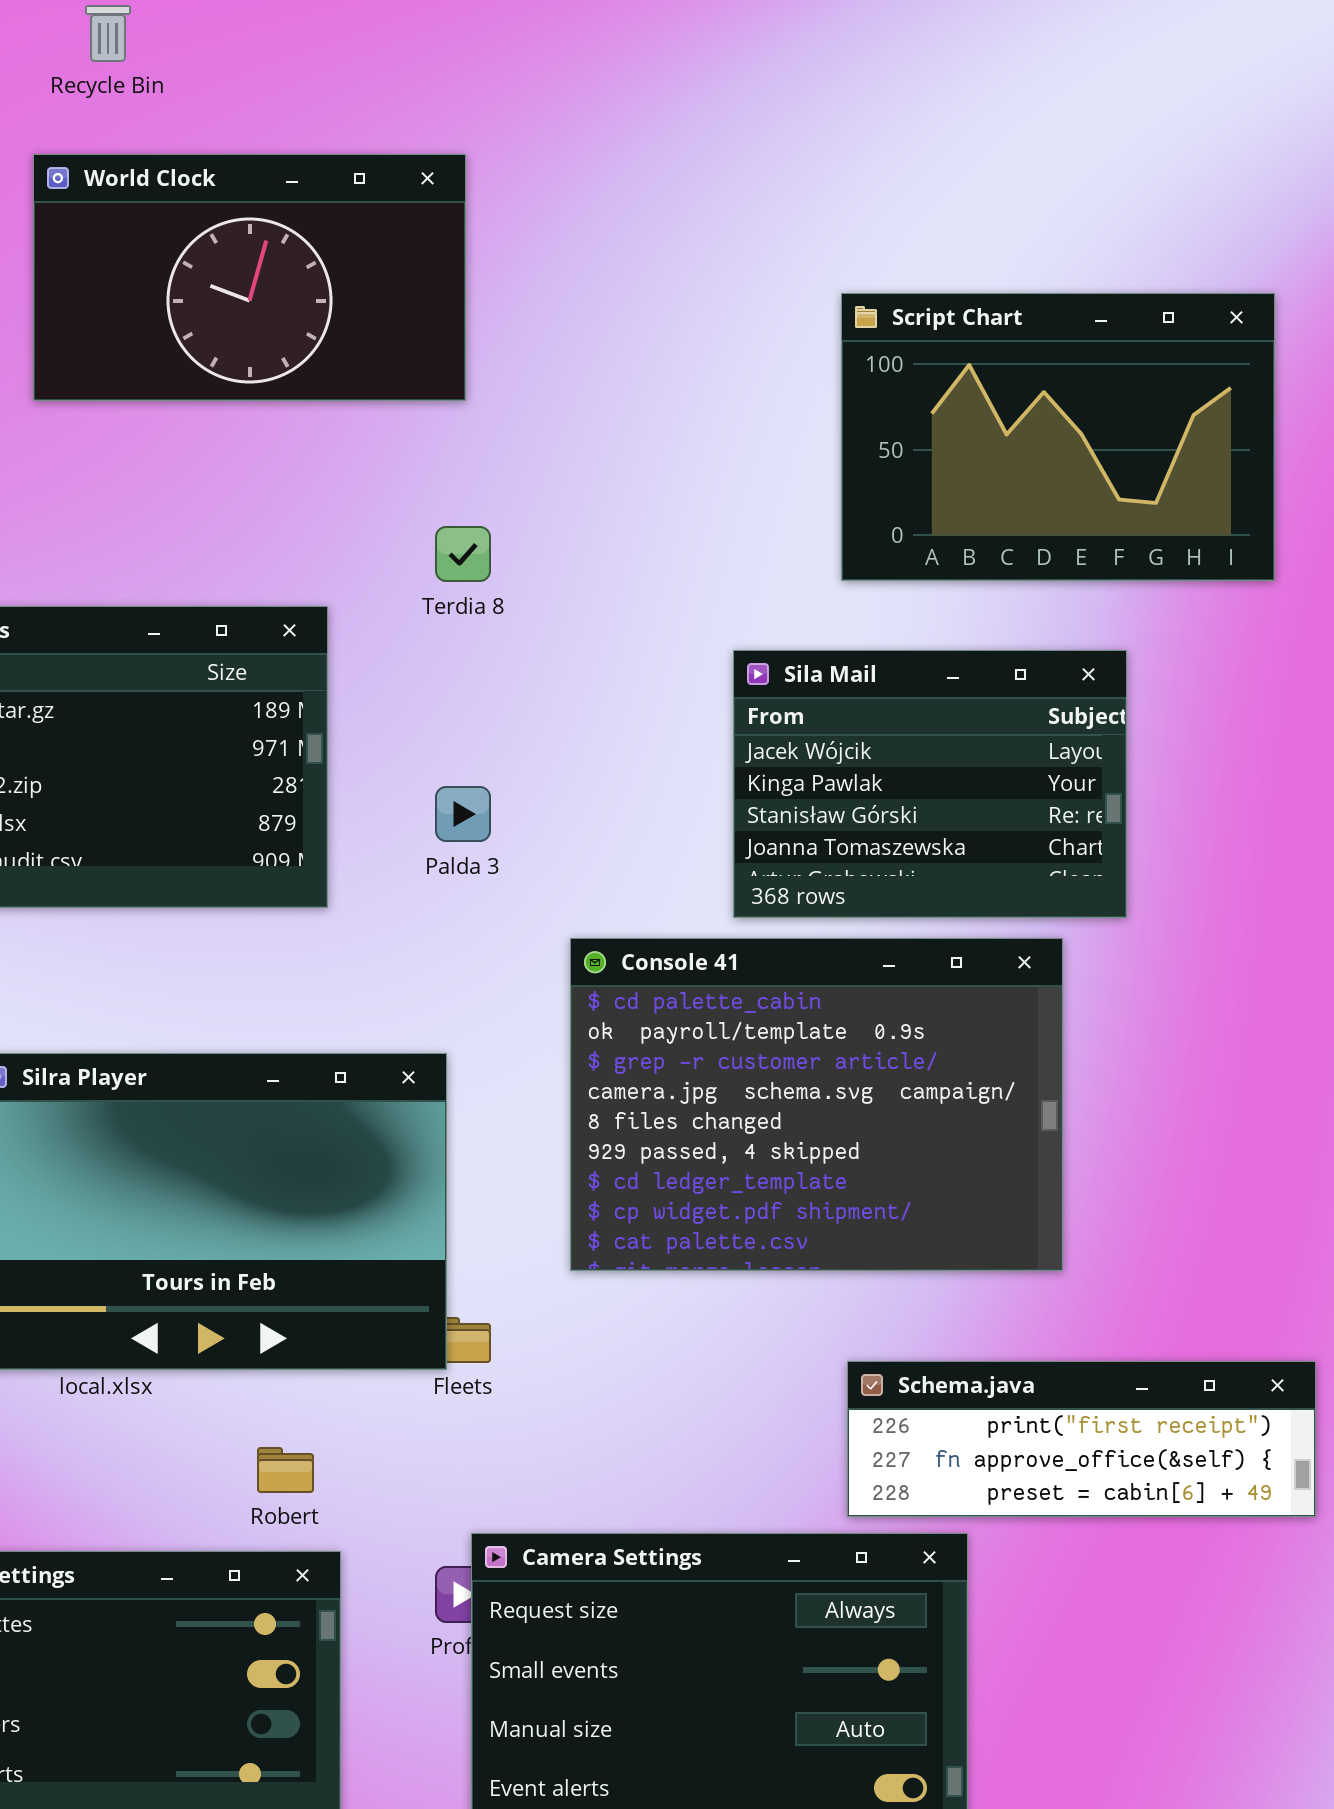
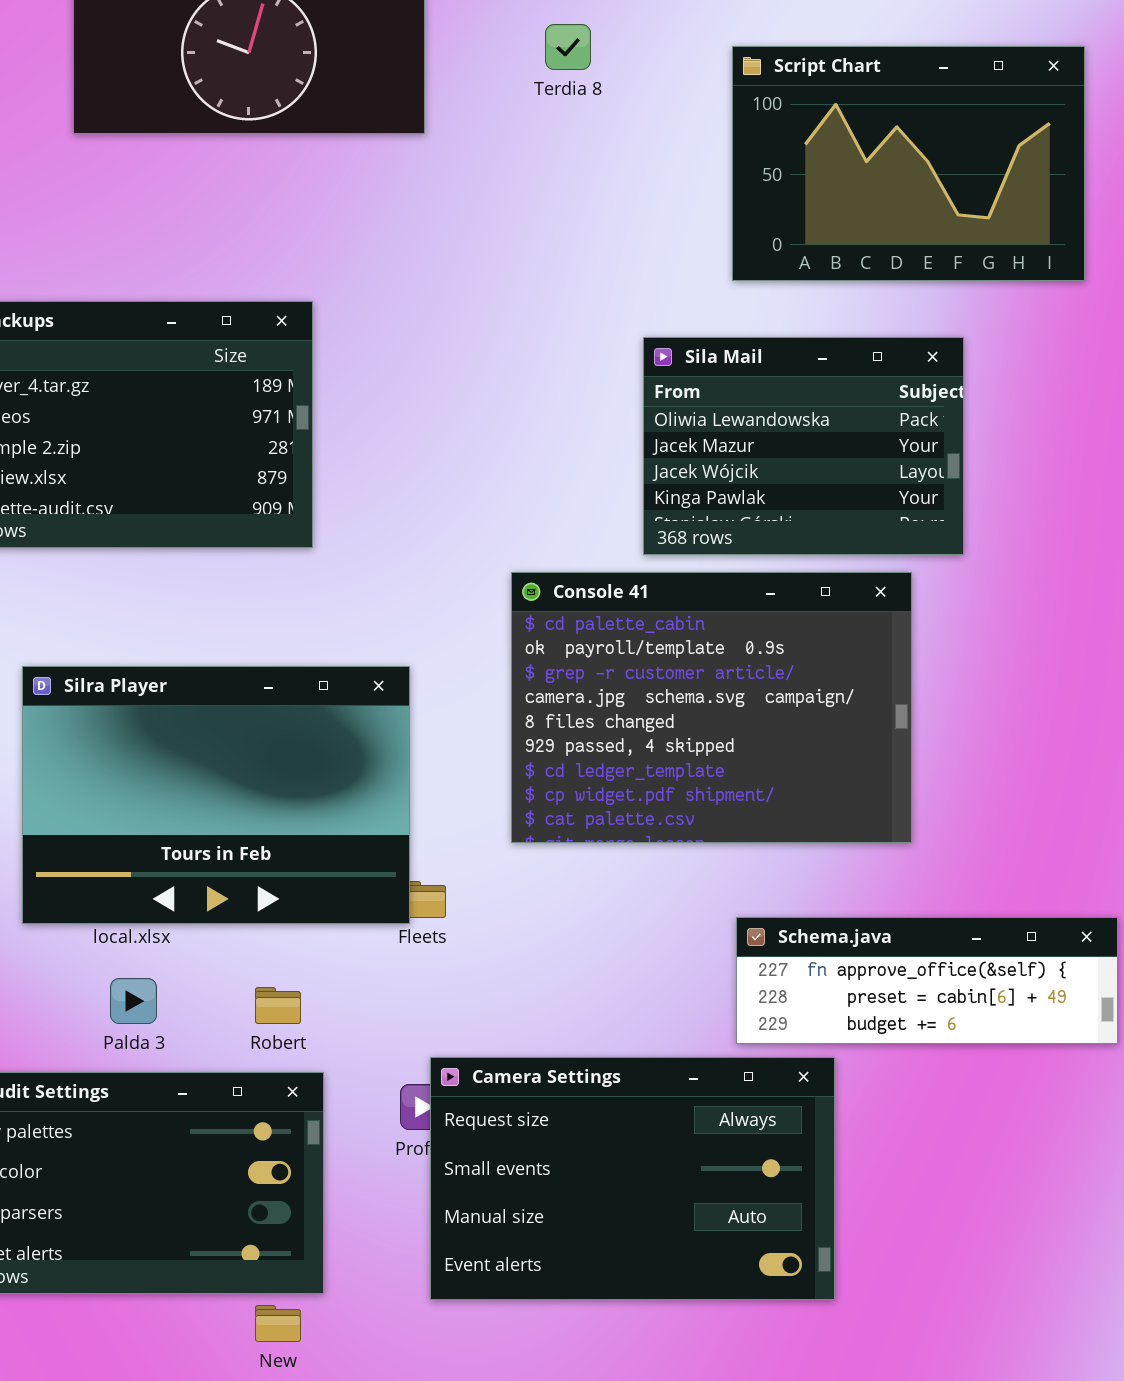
Terdia 8: [435,526,491,582] -> [545,24,591,70], moved
Sila Mail: [733,650,1127,918] -> [643,337,964,555], scrolled up 2 rows
Palda 3: [435,786,491,842] -> [110,978,157,1024], moved
Schema.java: [847,1361,1316,1517] -> [736,917,1118,1044], scrolled down 1 row

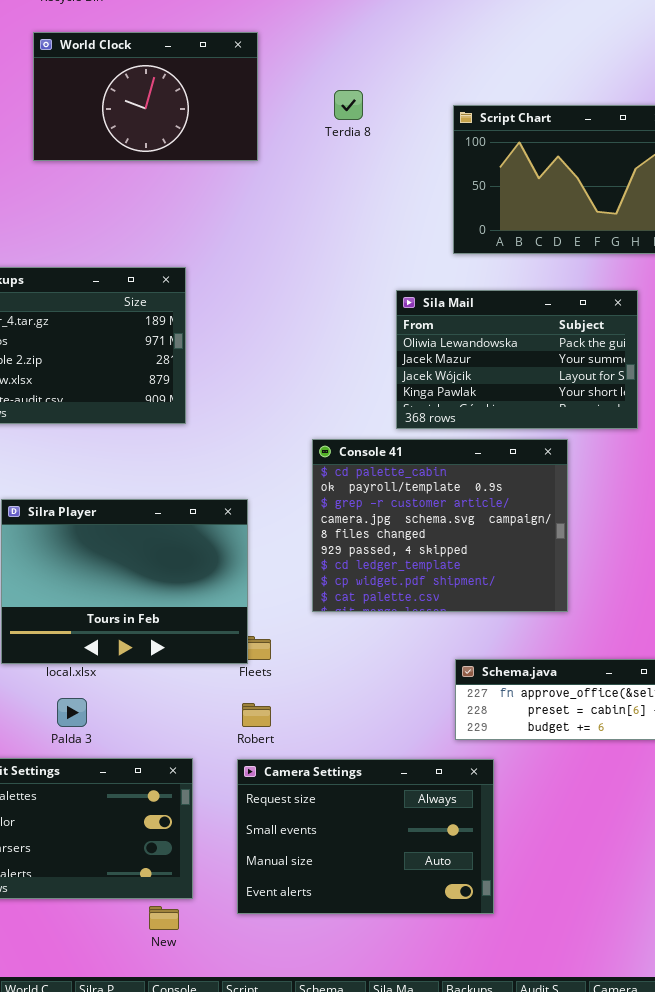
Sila Mail: [643,337,964,555] -> [396,290,638,429], resized
Robert: [255,987,301,1024] -> [242,703,271,727], moved
Camera Settings: [430,1057,835,1300] -> [237,759,494,914], moved

